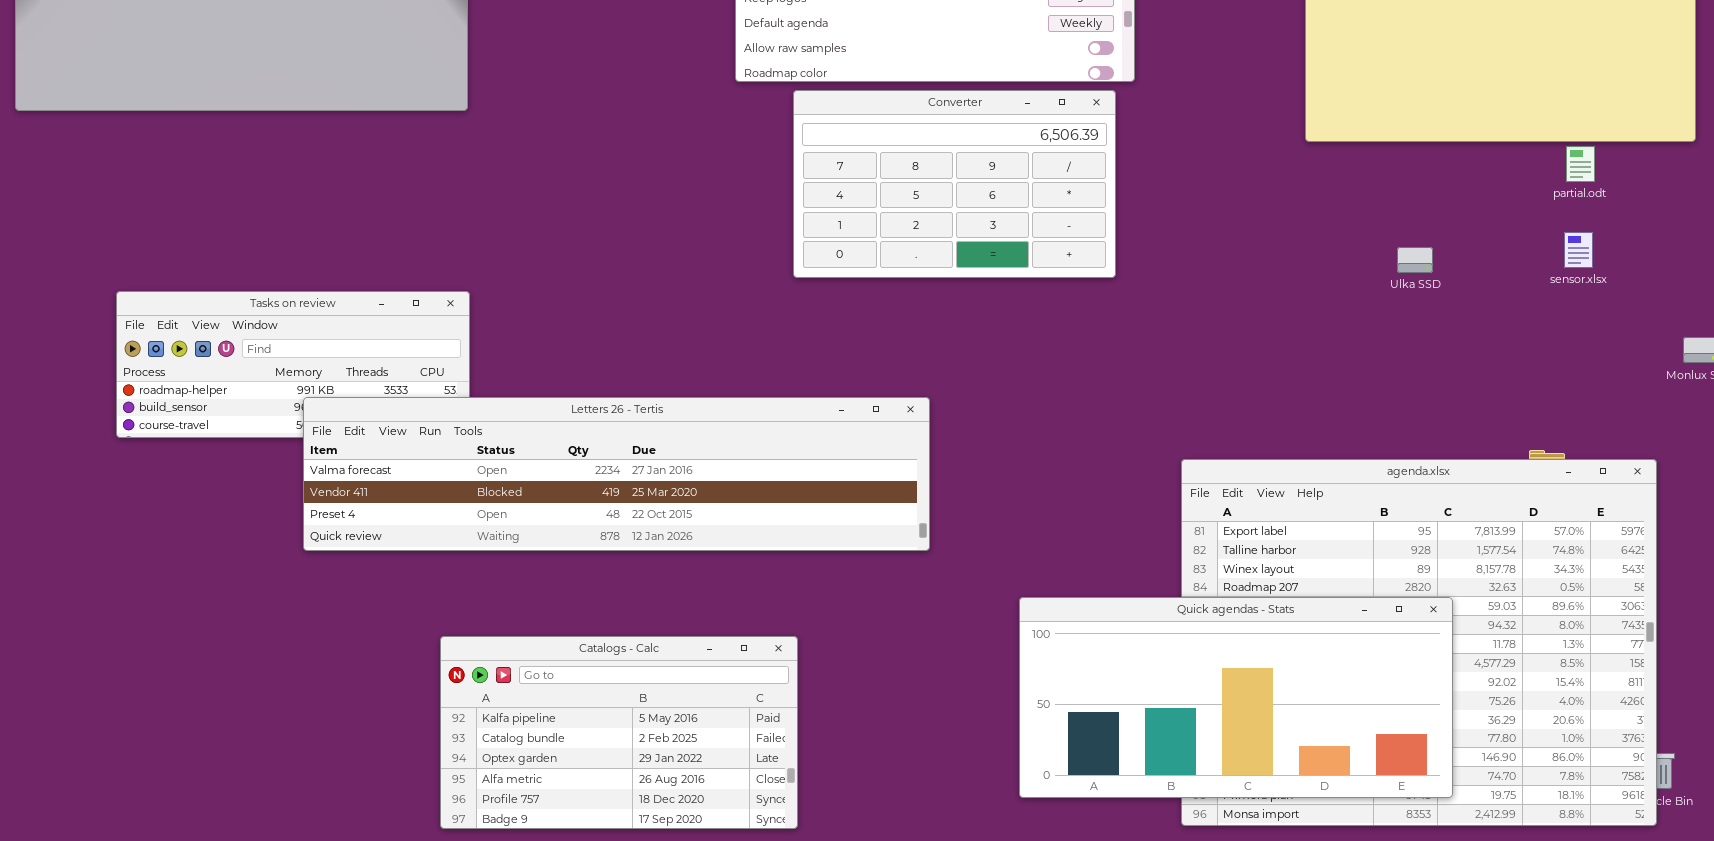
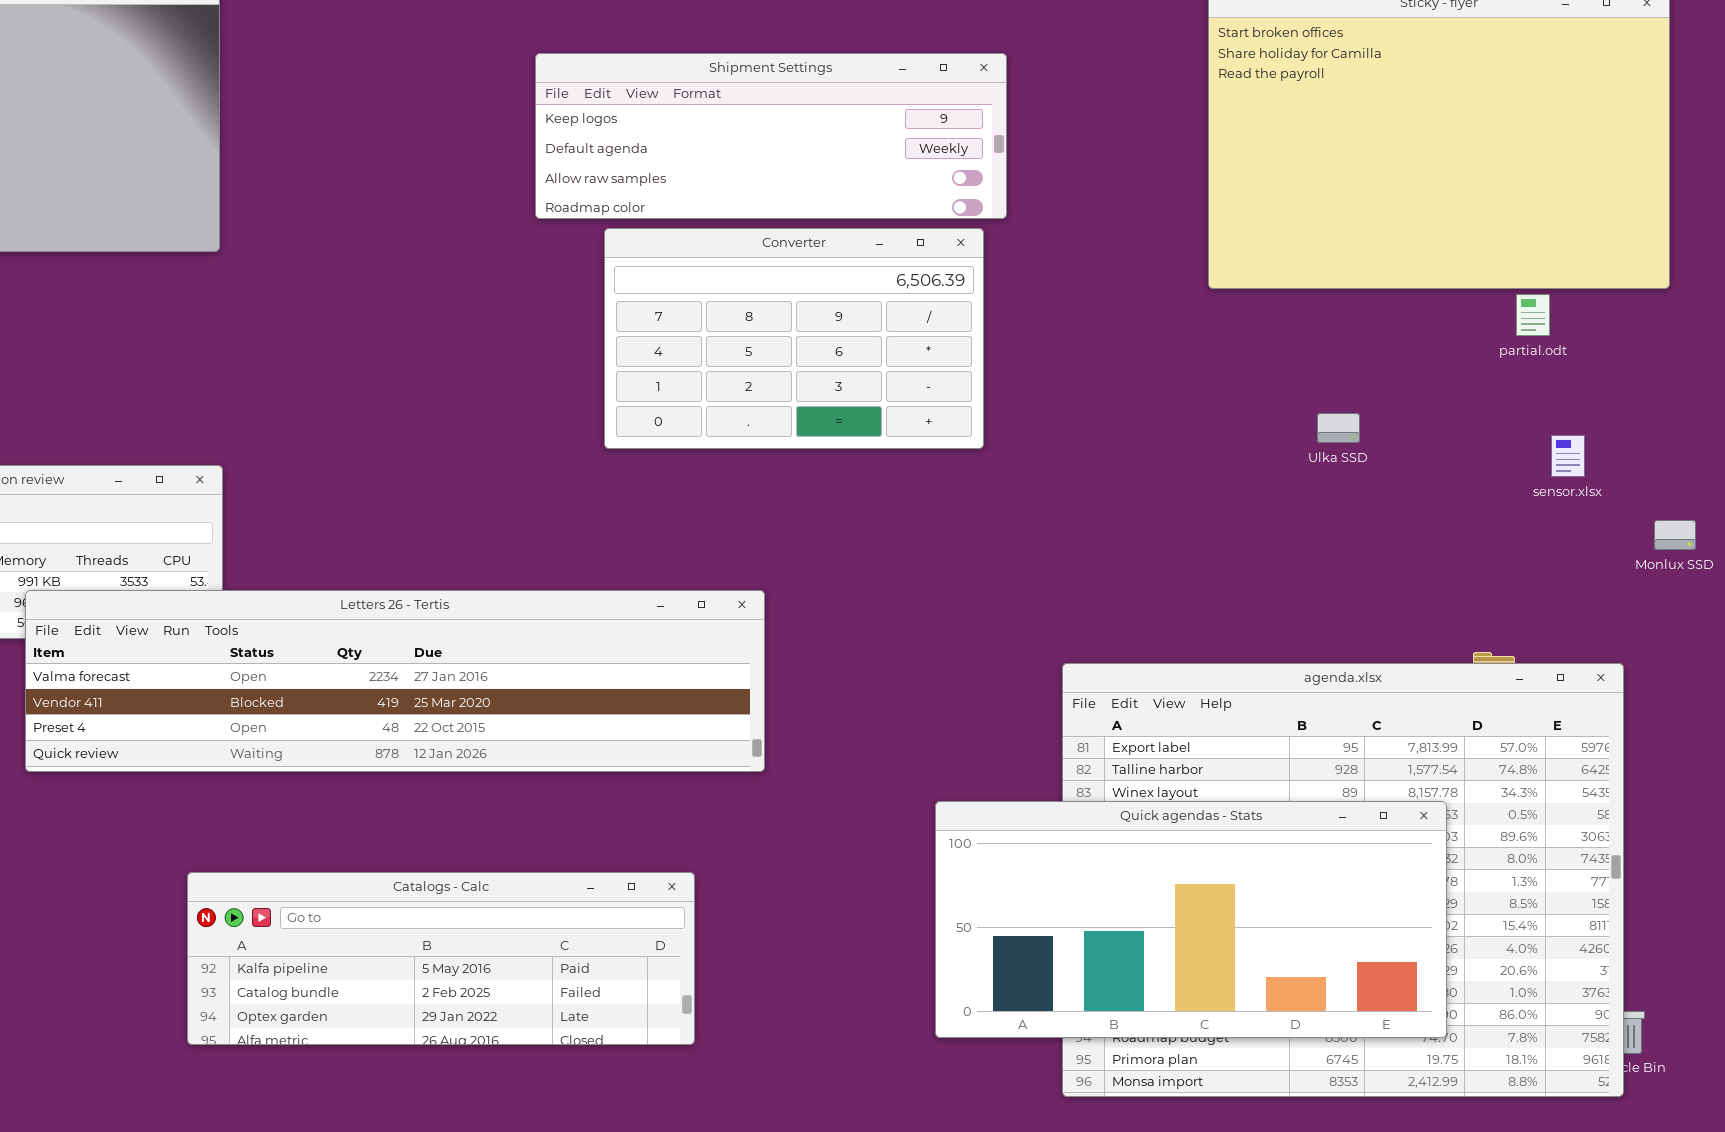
sensor.xlsx: [1564,232,1593,268] -> [1551,435,1585,477], moved
Quick agendas - Stats: [1019,597,1453,798] -> [935,801,1447,1038], moved
Catalogs - Calc: [440,636,798,829] -> [187,872,695,1045], resized

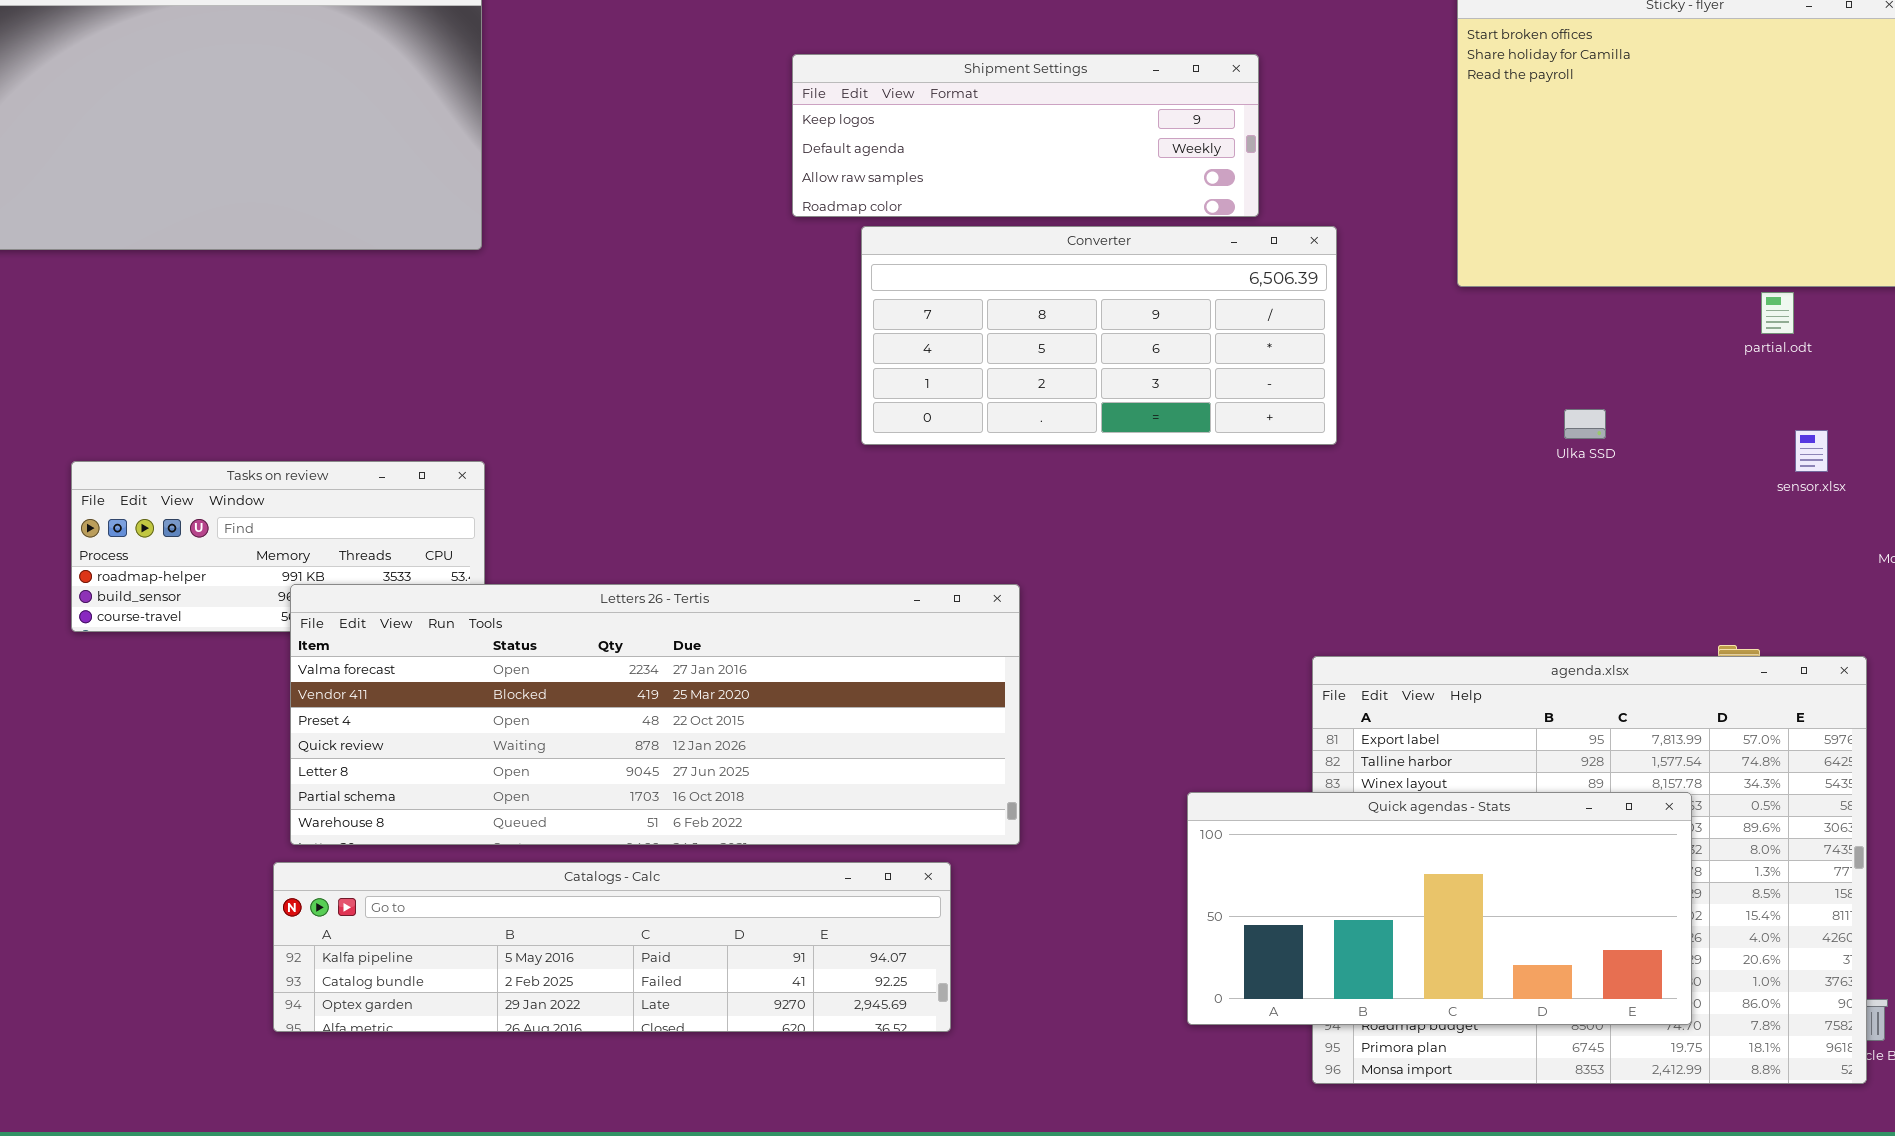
Converter: [604,228,984,449] -> [861,226,1337,445], resized
Letters 26 - Tertis: [25,590,765,772] -> [290,584,1020,845], resized
Catalogs - Calc: [187,872,695,1045] -> [273,862,951,1032], resized

